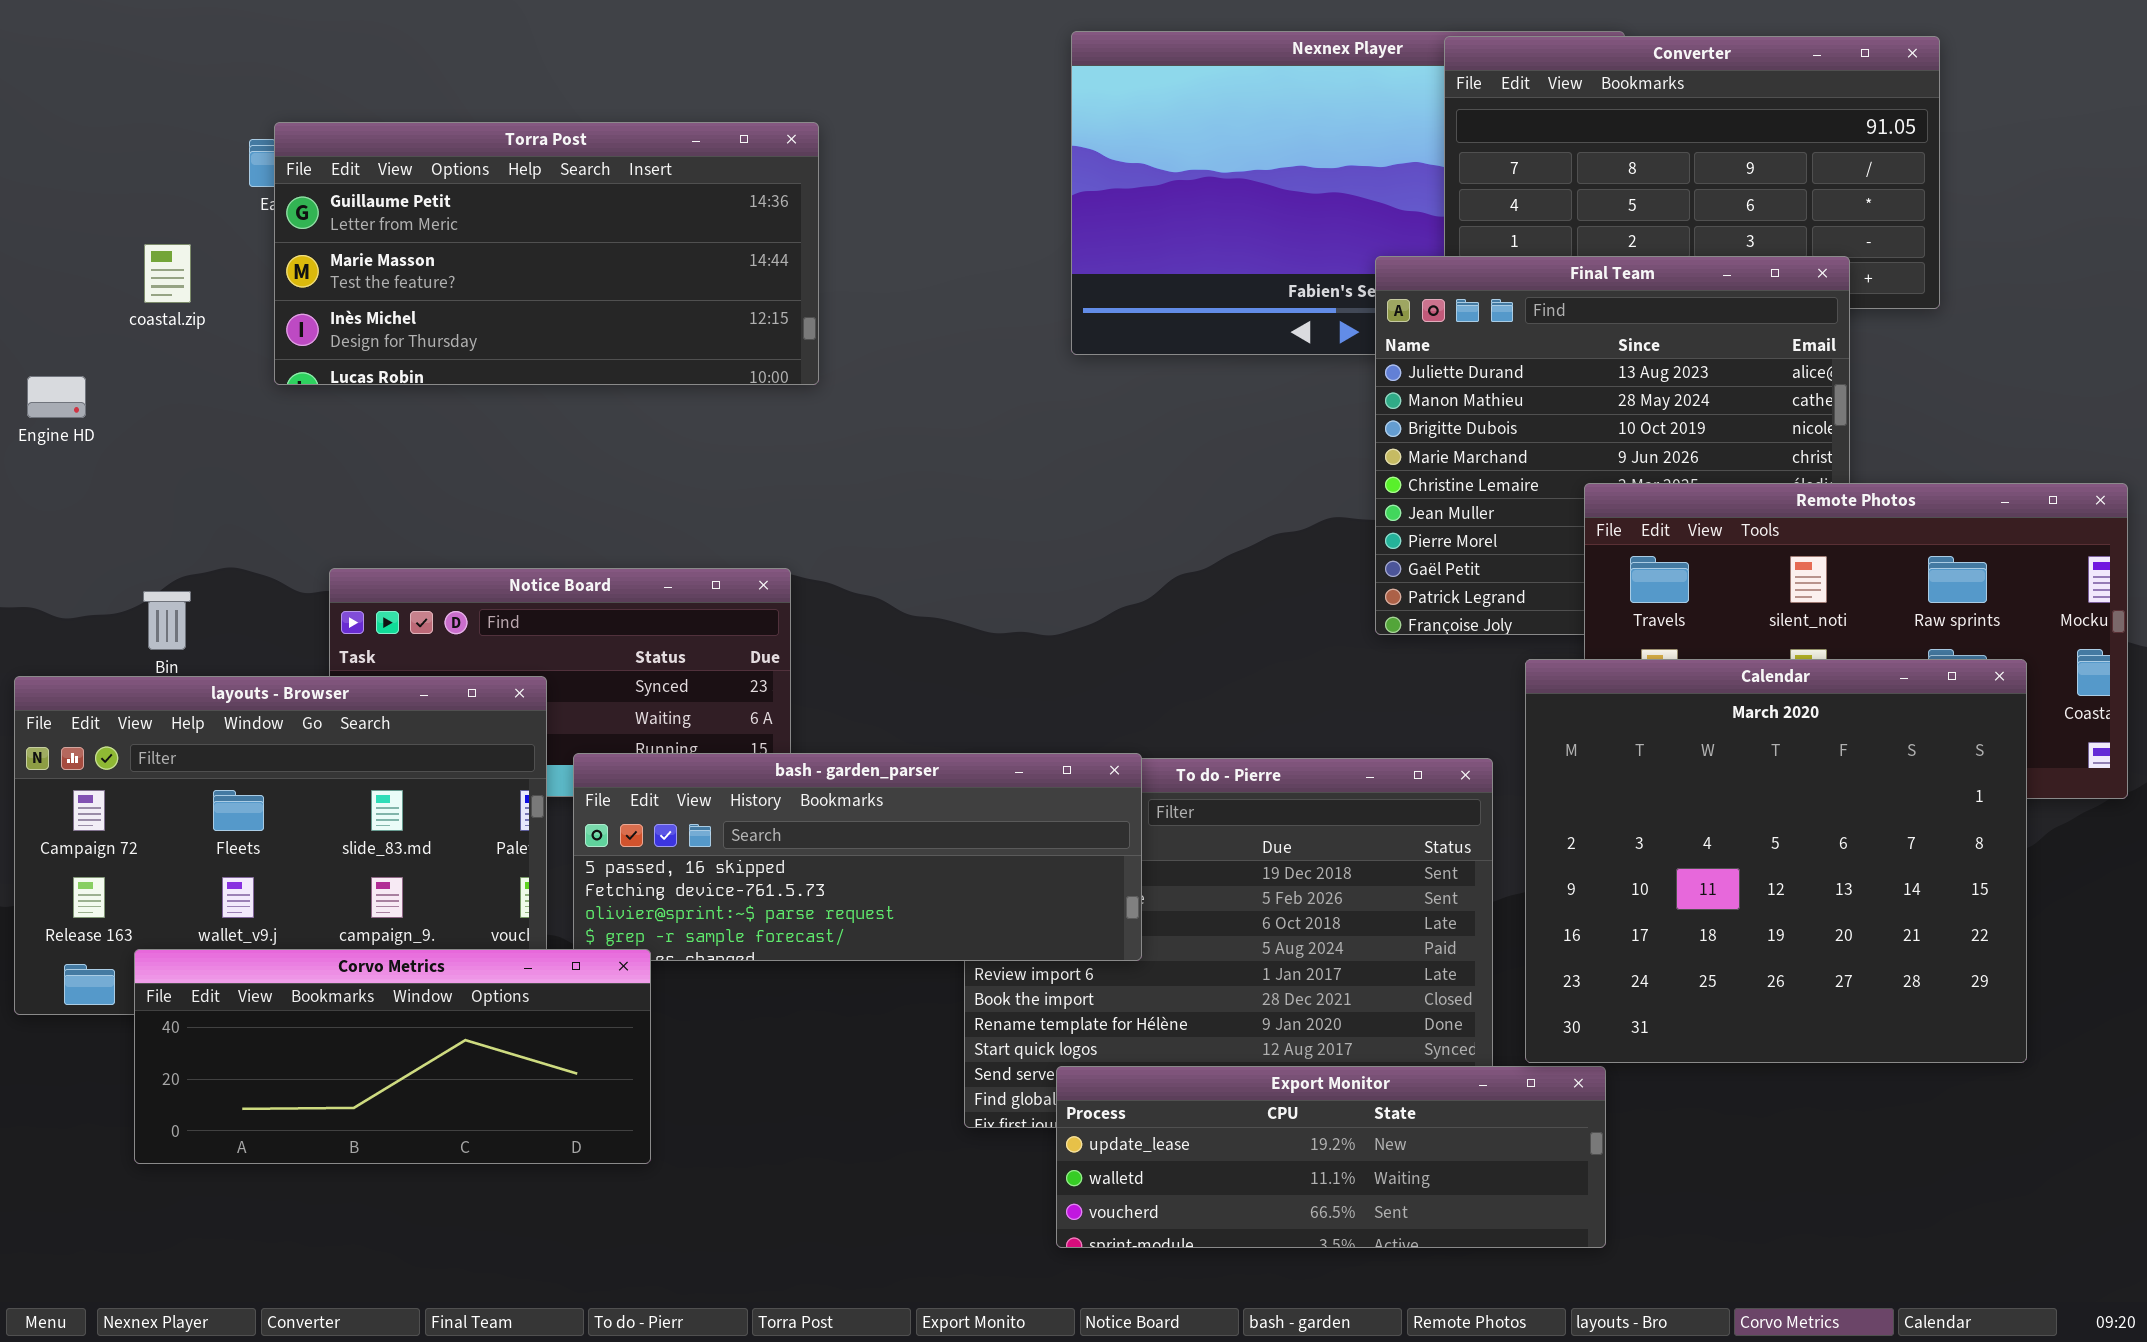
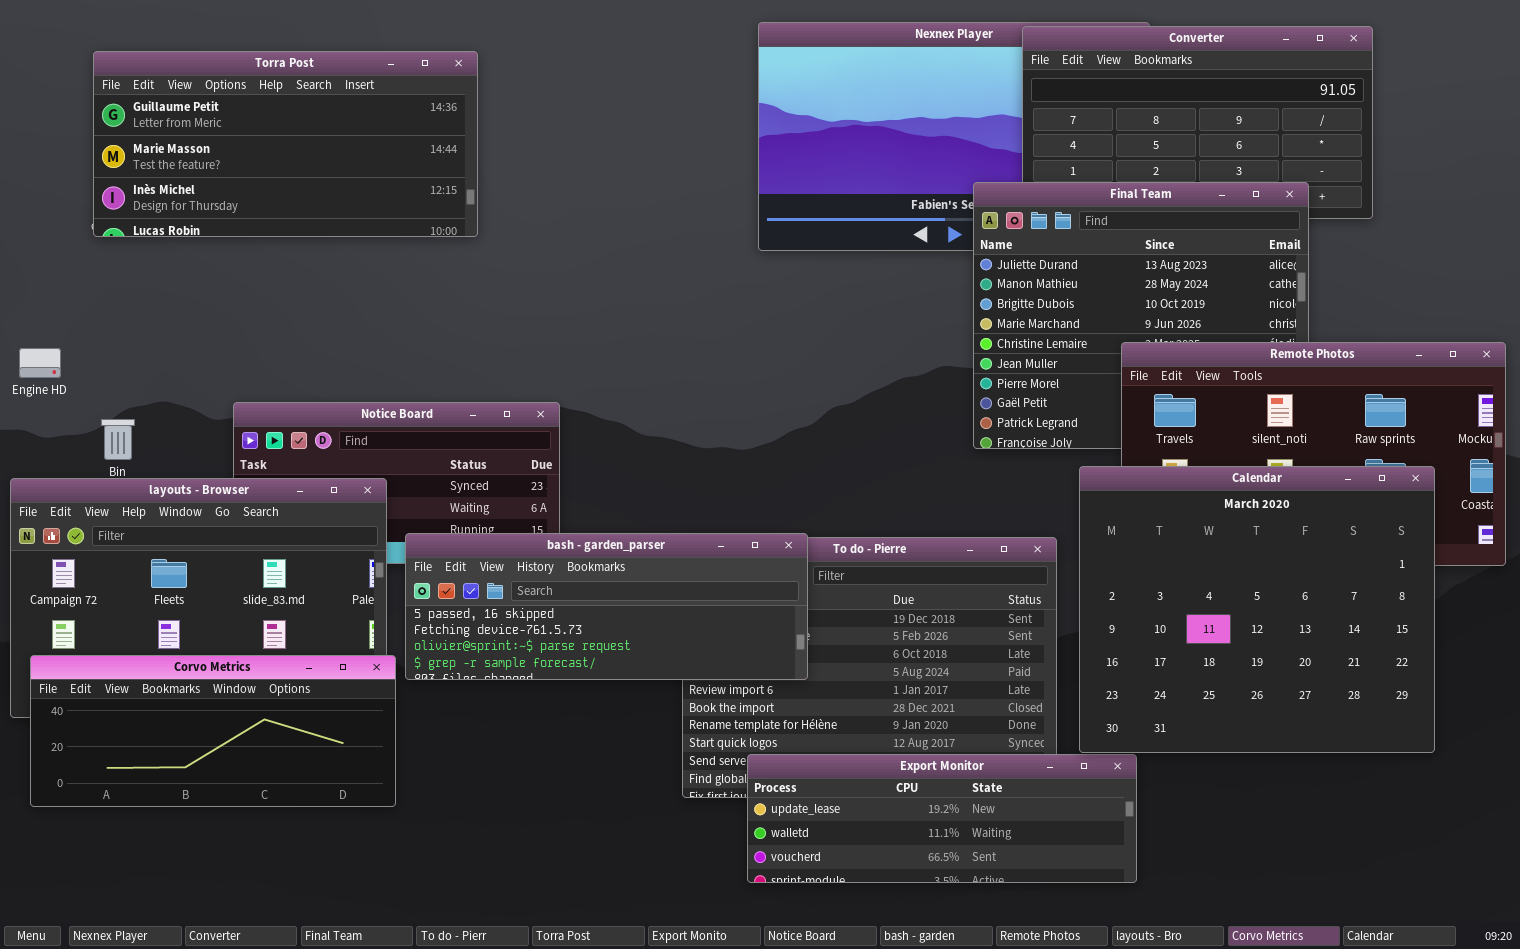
Torra Post: [274,122,819,385] -> [93,51,478,237], moved
Engine HD: [27,376,86,418] -> [19,348,61,378], moved
Corvo Metrics: [134,949,651,1164] -> [30,655,396,807], moved

